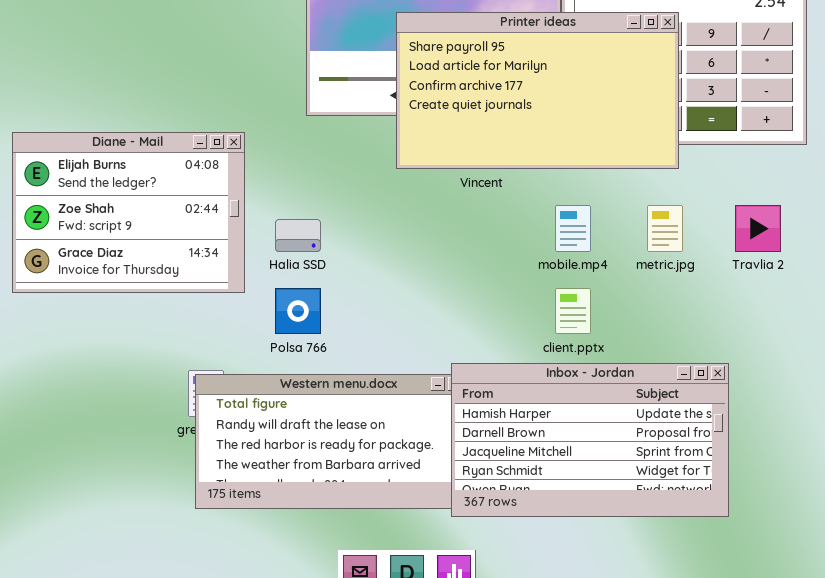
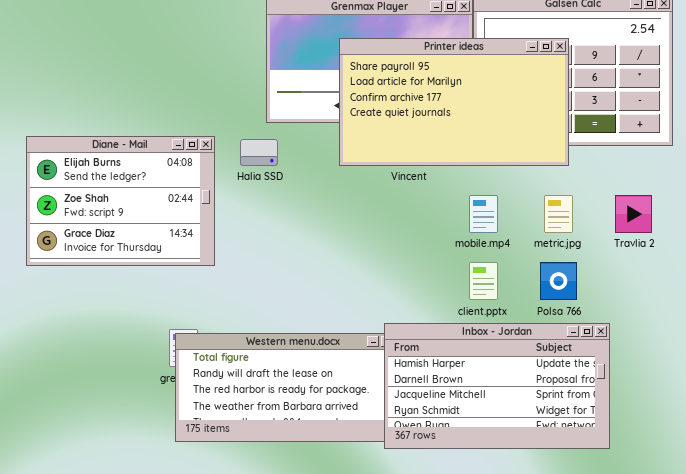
Halia SSD: [275,219,321,252] -> [240,139,278,166], moved
Polsa 766: [275,288,321,334] -> [540,262,577,300], moved

